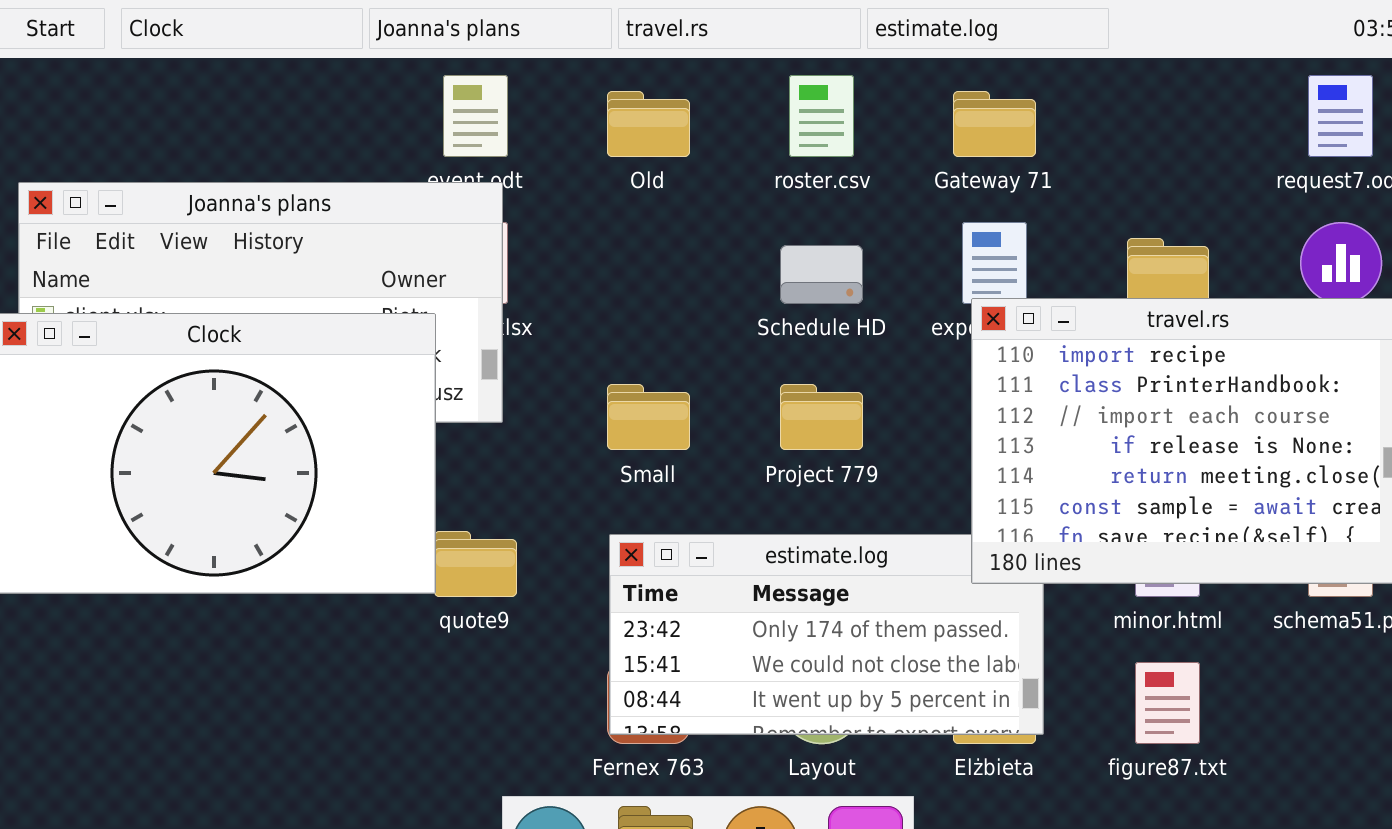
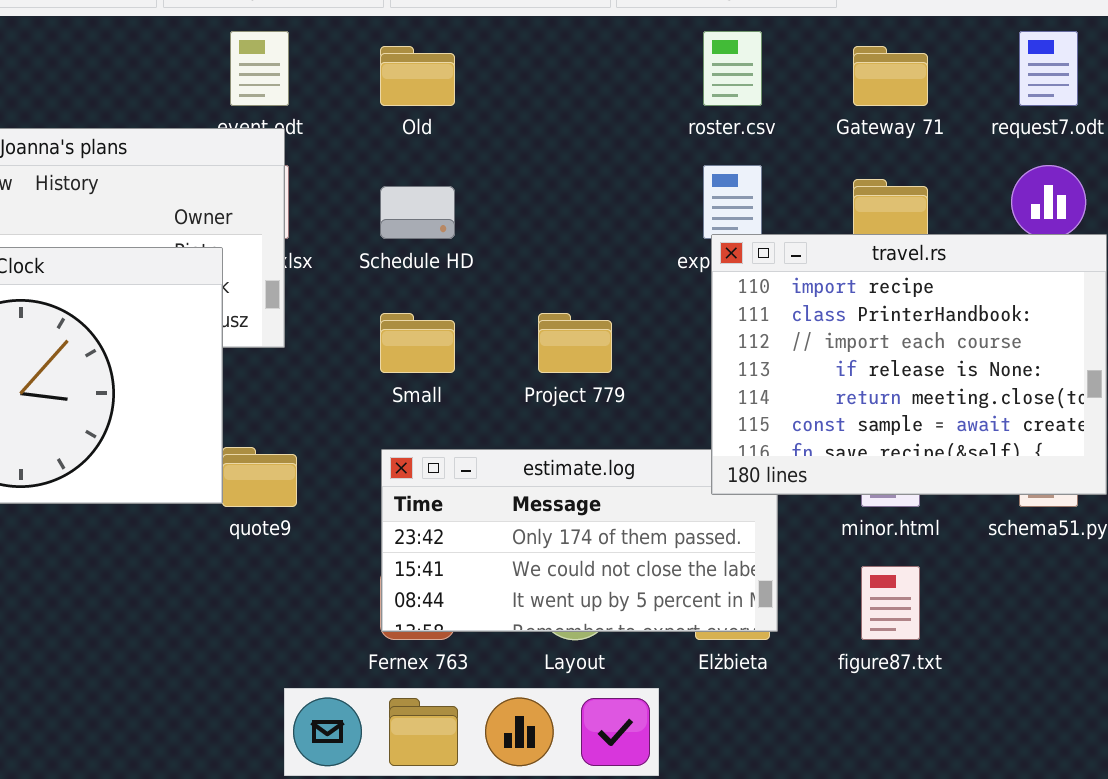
roster.csv: [789,75,854,157] -> [703,31,762,106], moved
Gateway 71: [953,91,1036,157] -> [853,46,928,106], moved
Schedule HD: [780,245,863,304] -> [380,186,455,239], moved

